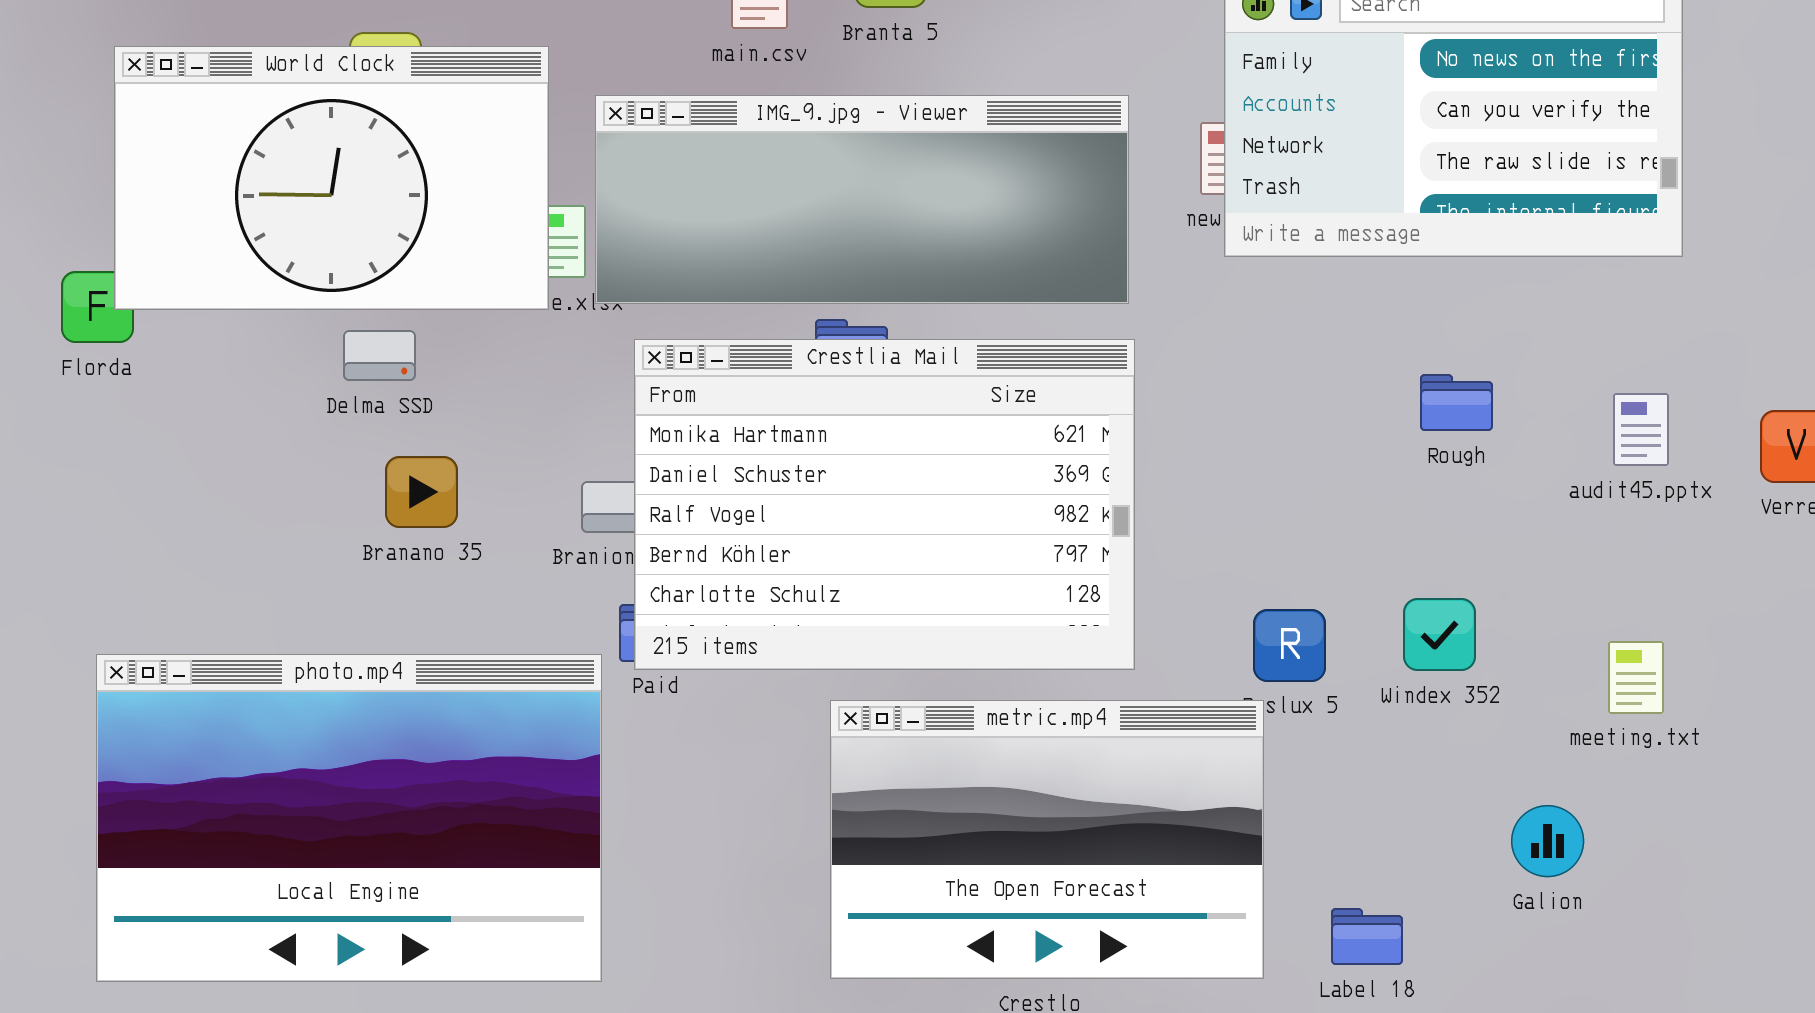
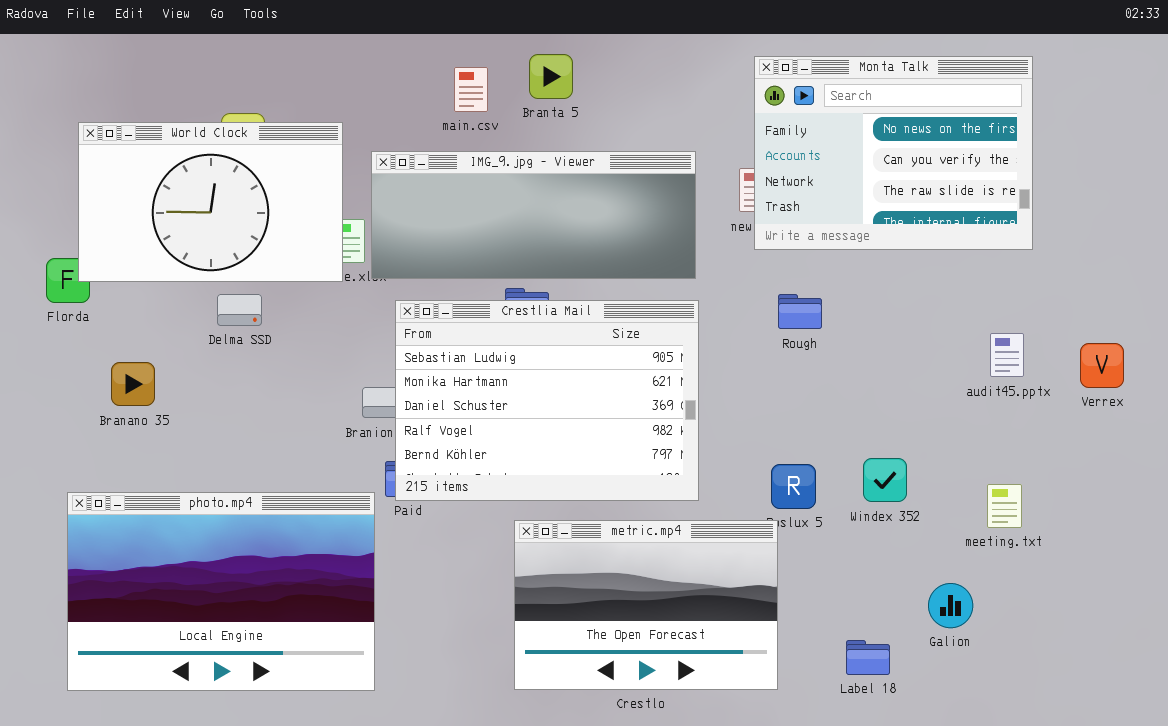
Crestlia Mail: [634,339,1135,670] -> [395,300,699,501], scrolled up 1 row
Rough: [1420,374,1493,431] -> [778,294,822,329], moved
Branano 35: [385,456,458,528] -> [111,362,155,406], moved
Label 18: [1331,908,1403,965] -> [846,640,890,675], moved

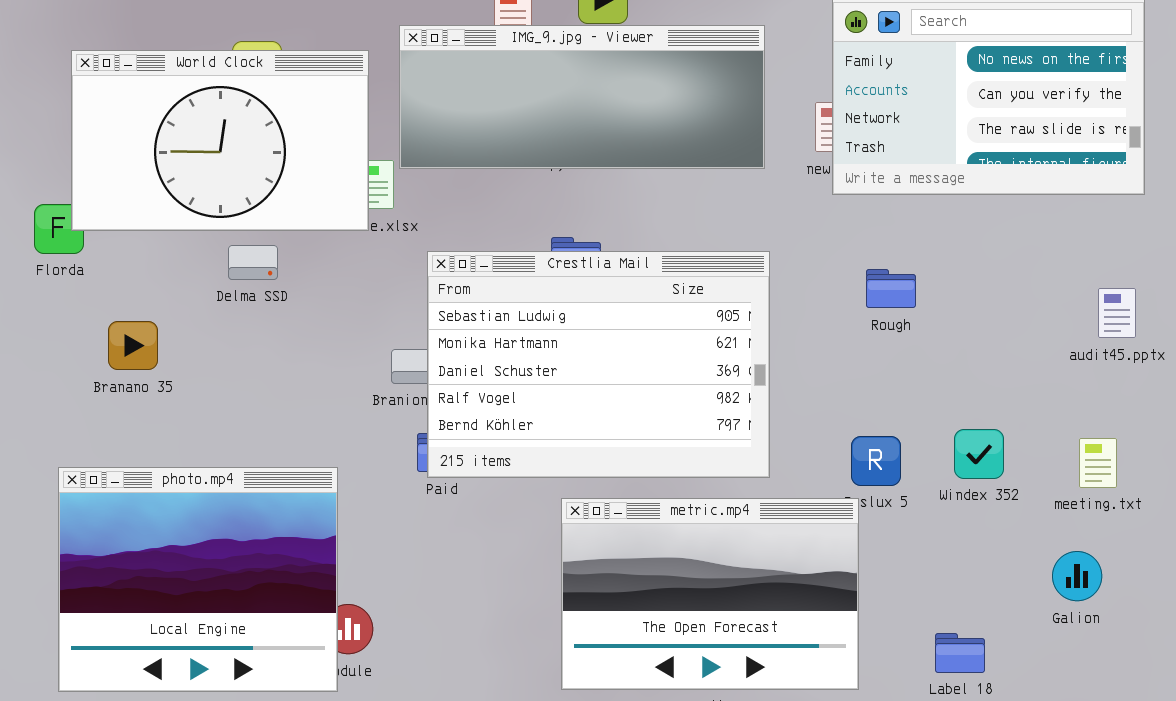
IMG_9.jpg - Viewer: [371,151,696,279] -> [399,25,765,169], moved
Rough: [778,294,822,329] -> [866,269,916,308], moved
meeting.txt: [987,484,1022,528] -> [1079,438,1117,488], moved
photo.mp4: [67,492,375,691] -> [58,467,338,692], resized
Galion: [928,583,973,628] -> [1052,551,1102,601], moved

